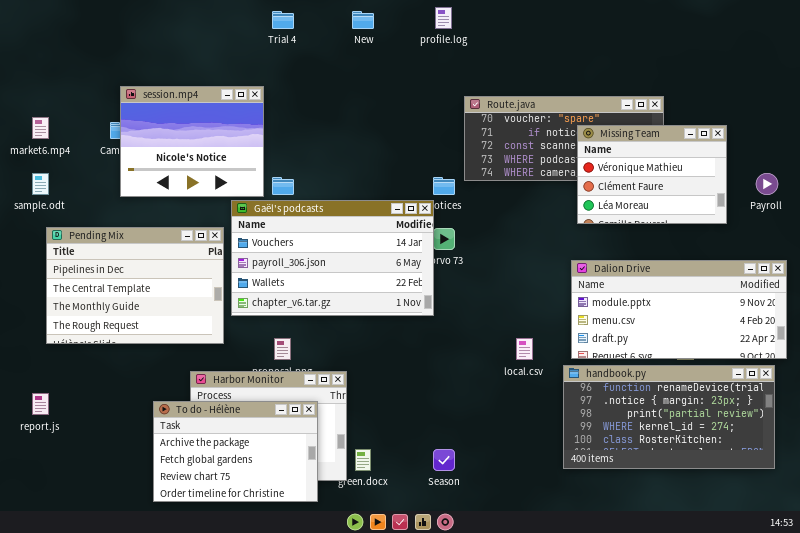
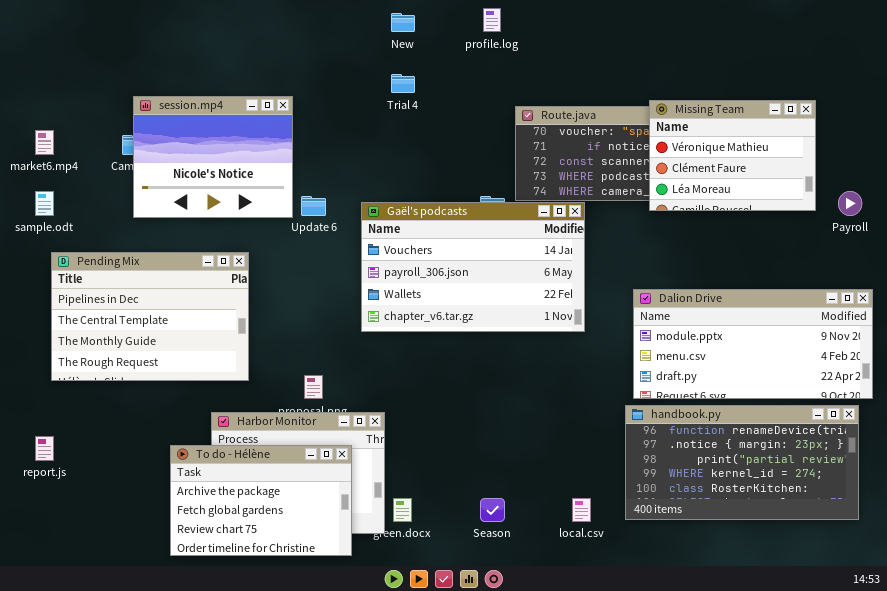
Trial 4: [272,11,294,29] -> [391,74,415,93], moved
Missing Team: [577,125,727,224] -> [649,100,816,211], moved
Gaël's podcasts: [231,200,434,316] -> [361,202,585,332], moved
local.csv: [516,338,533,360] -> [572,498,591,522], moved

